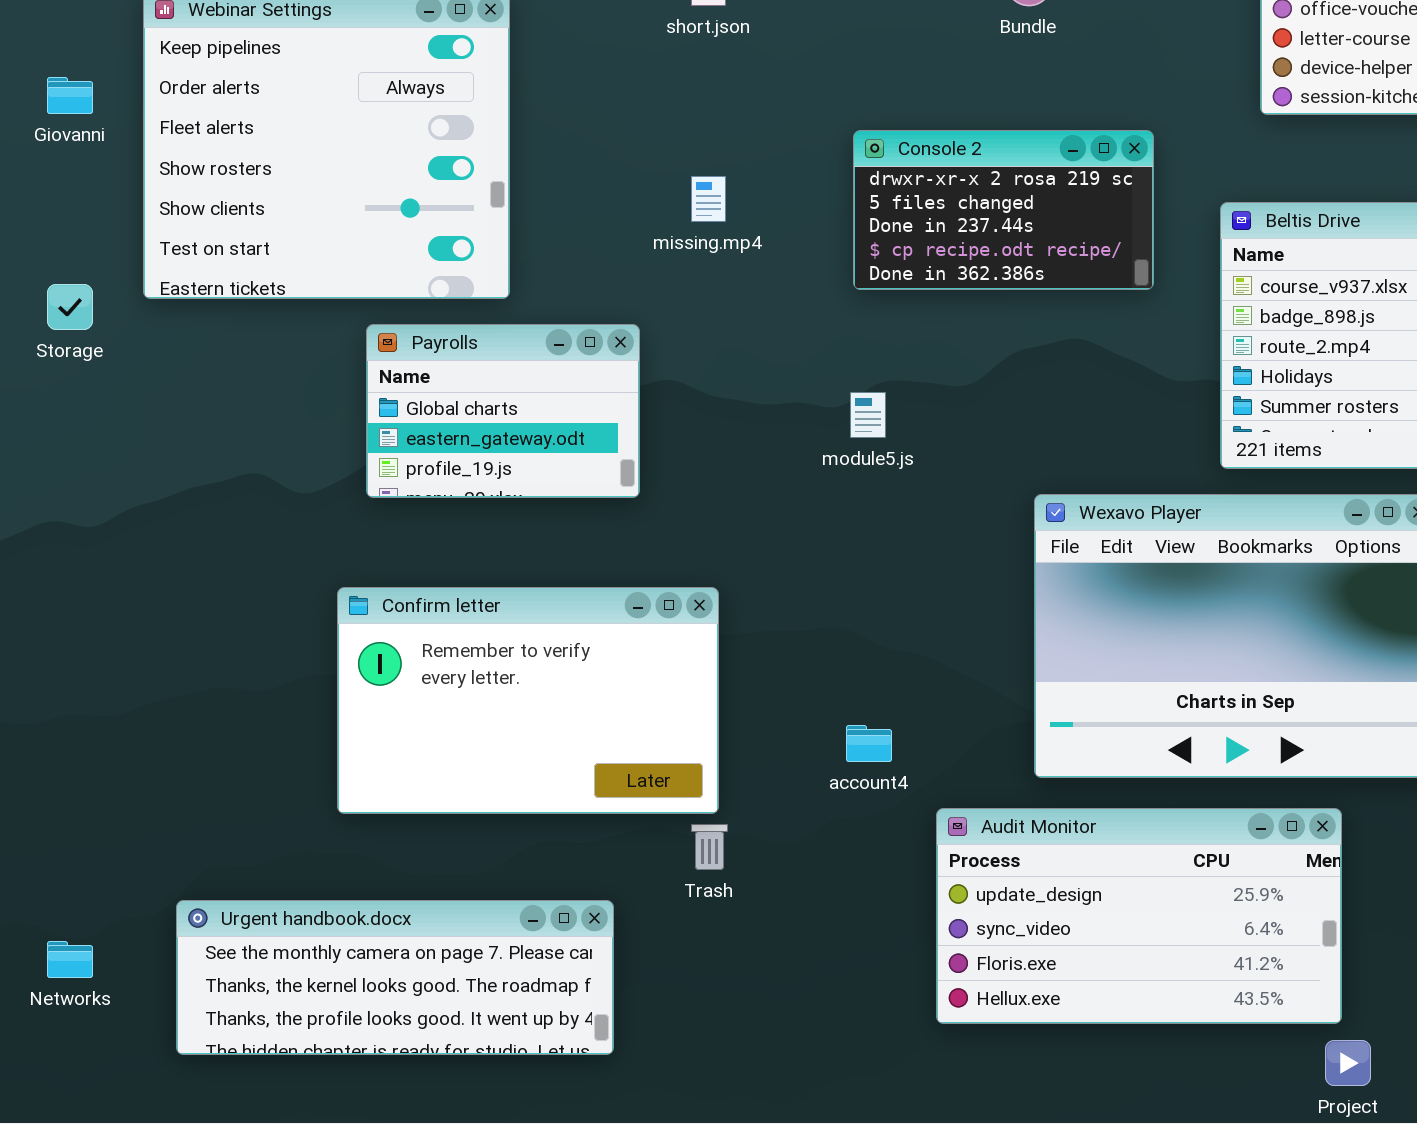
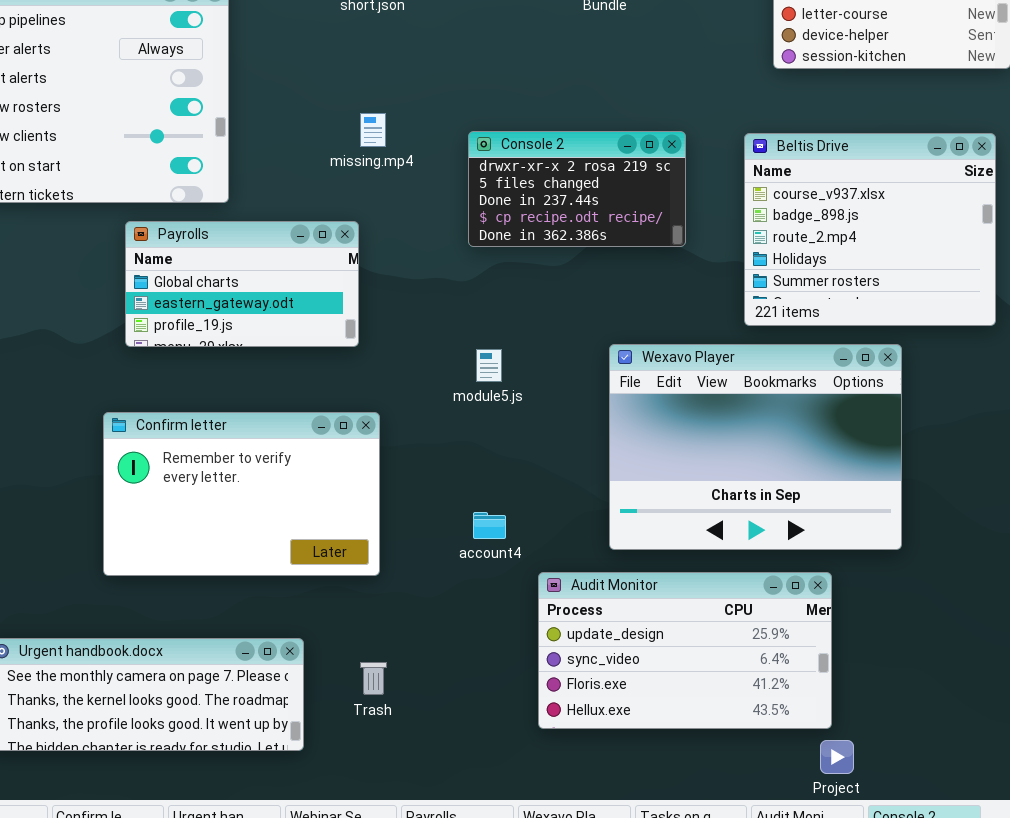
Console 2: [853,130,1154,290] -> [468,131,686,247], moved
Payrolls: [366,324,640,498] -> [125,221,359,347], resized
module5.js: [850,392,886,438] -> [476,349,502,382], moved
Trash: [691,824,728,870] -> [360,662,387,695], moved

